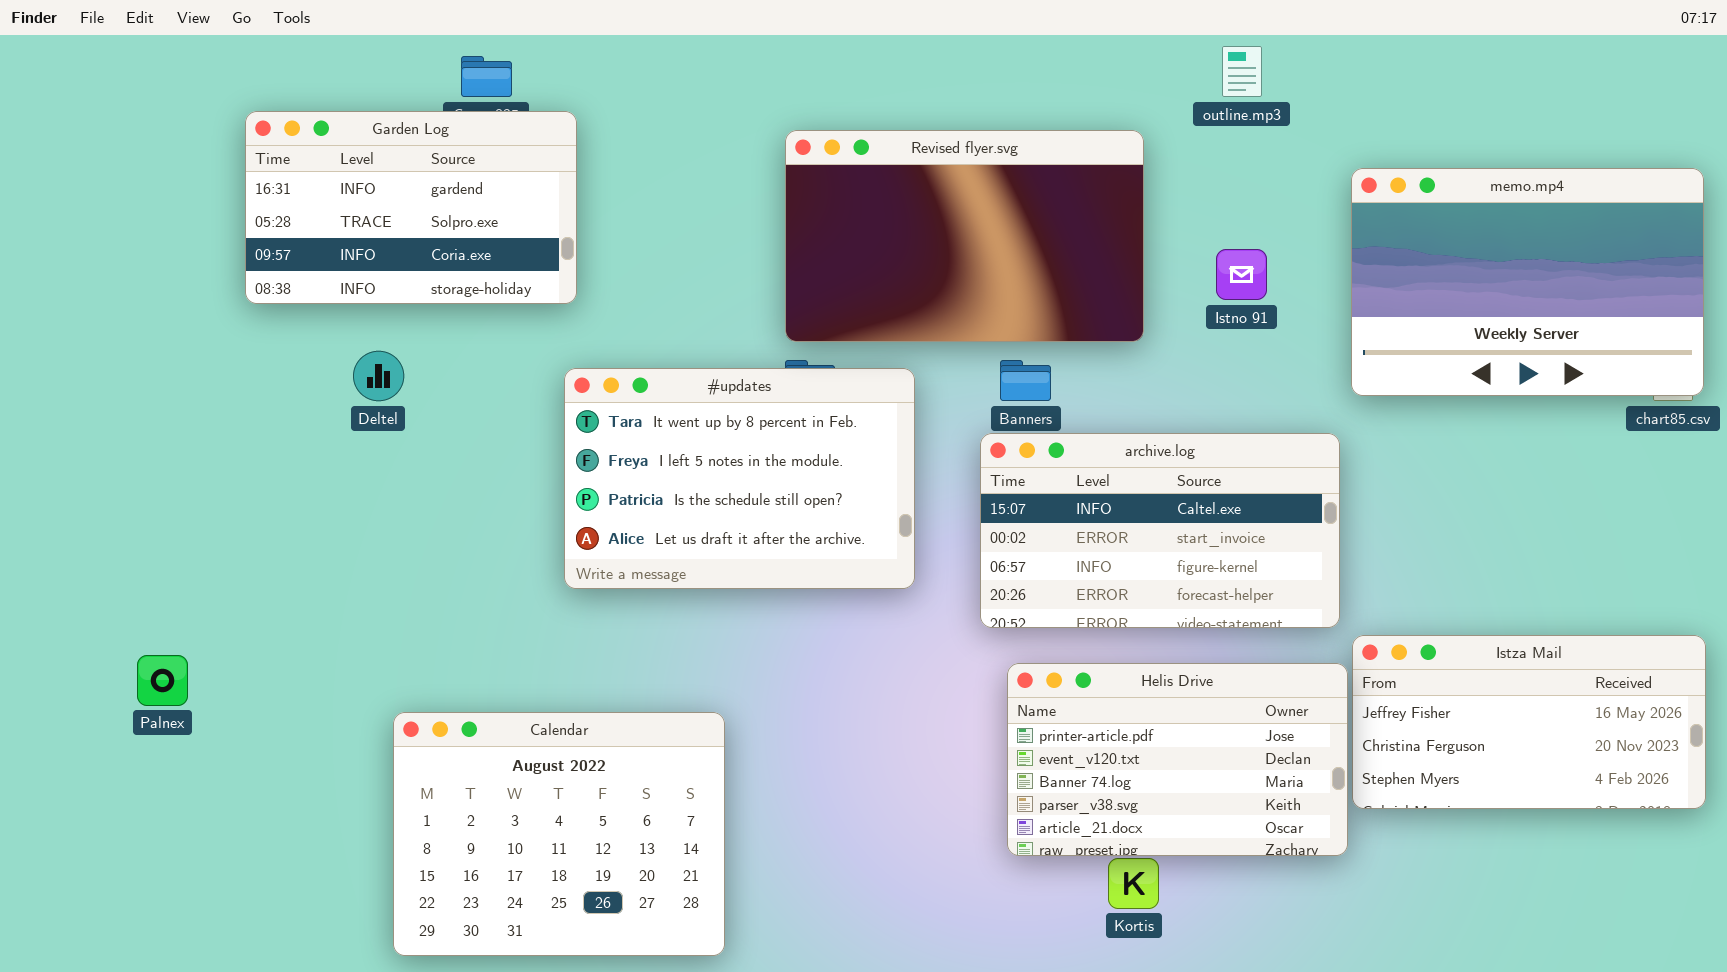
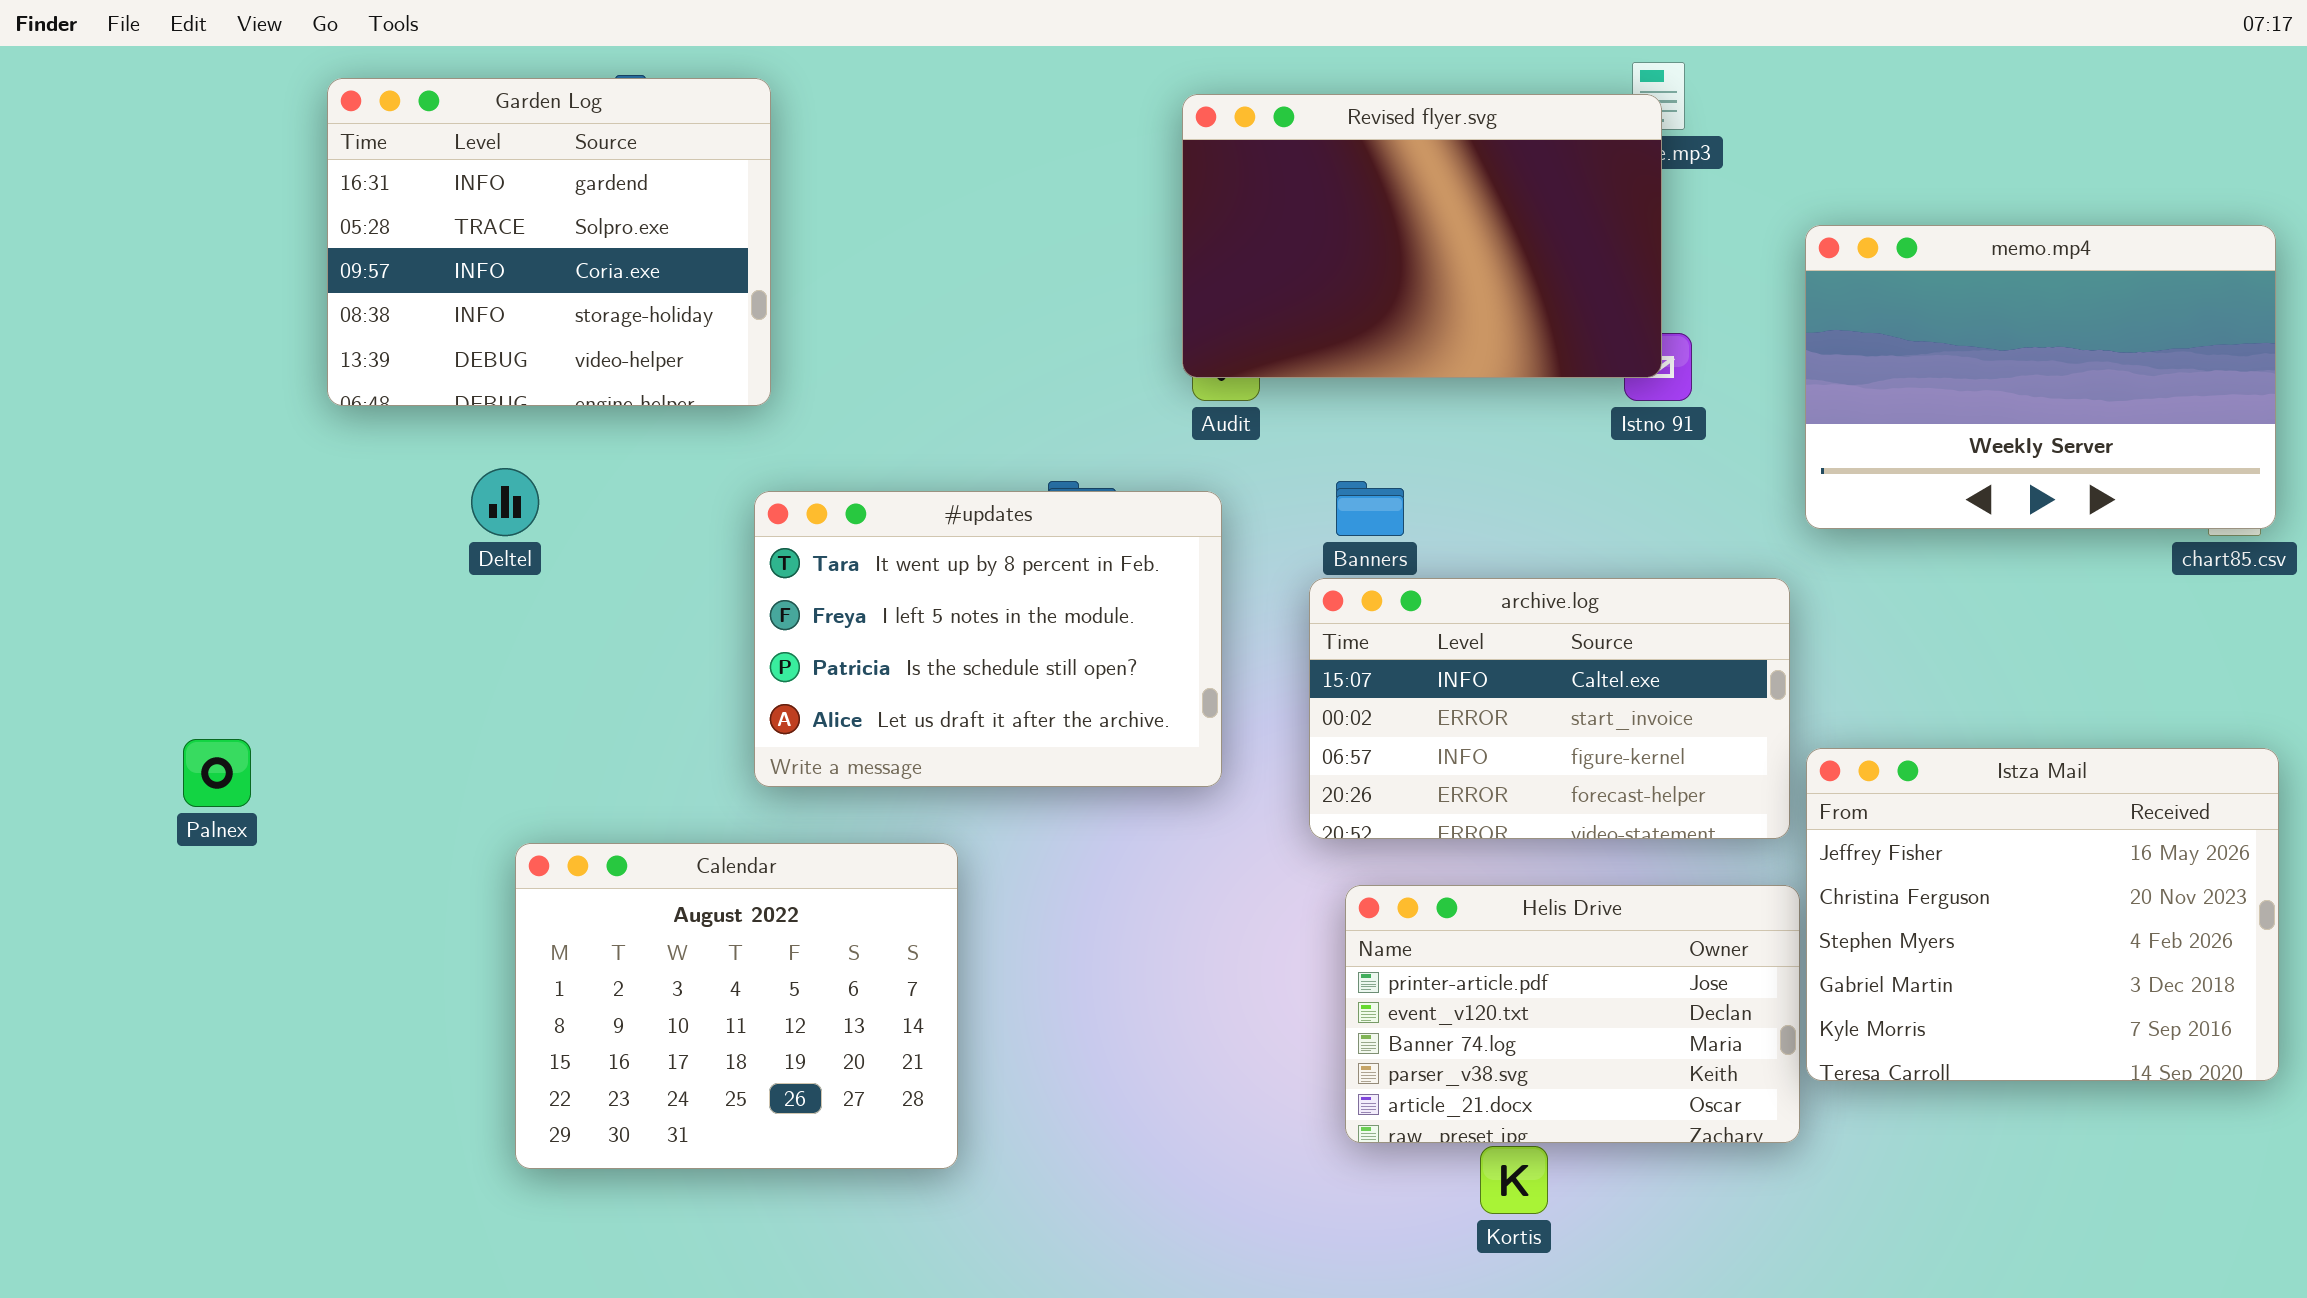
Garden Log: [245,111,577,304] -> [327,78,771,406], resized
Revised flyer.svg: [785,130,1144,342] -> [1182,94,1662,378], moved
Istza Mail: [1352,635,1706,809] -> [1806,748,2279,1081], resized
Palnex: [137,655,188,706] -> [183,739,251,807], moved
Calendar: [393,712,725,956] -> [515,843,958,1169], moved

